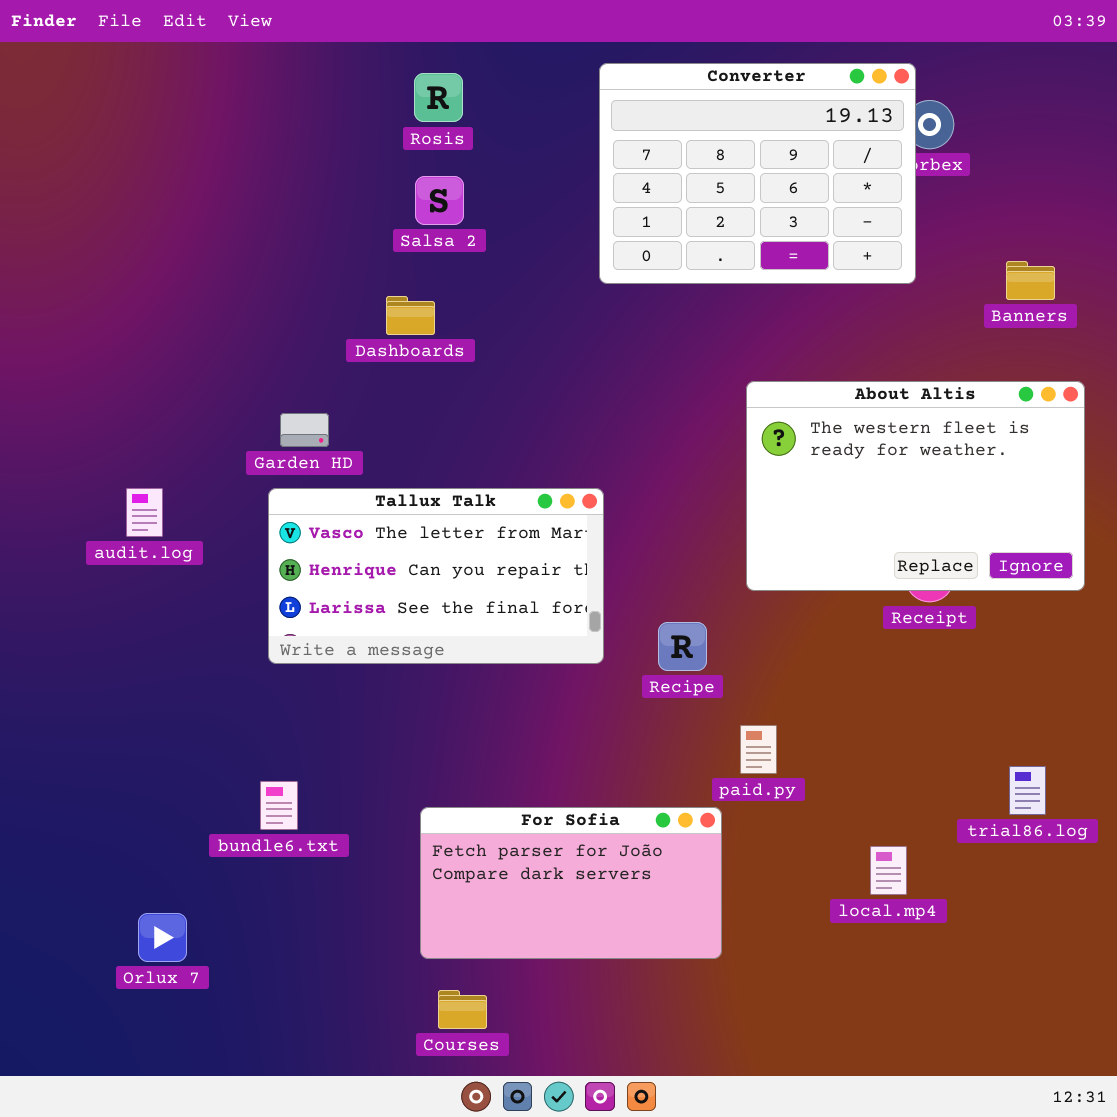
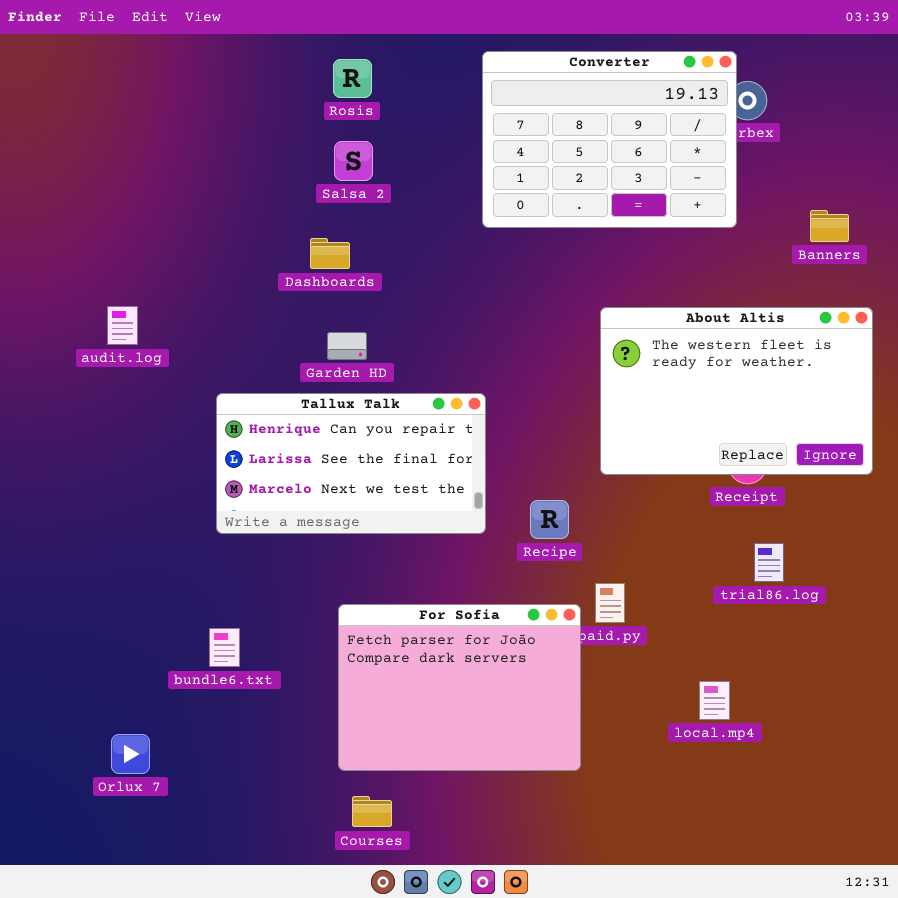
Garden HD: [280,413,329,447] -> [327,332,367,360], moved
audit.log: [126,488,163,537] -> [107,306,138,345], moved
Tallux Talk: [268,488,604,664] -> [216,393,486,534], scrolled down 1 row
trial86.log: [1009,766,1046,815] -> [754,543,784,582], moved
For Sofia: [420,807,722,959] -> [338,604,581,771], resized

